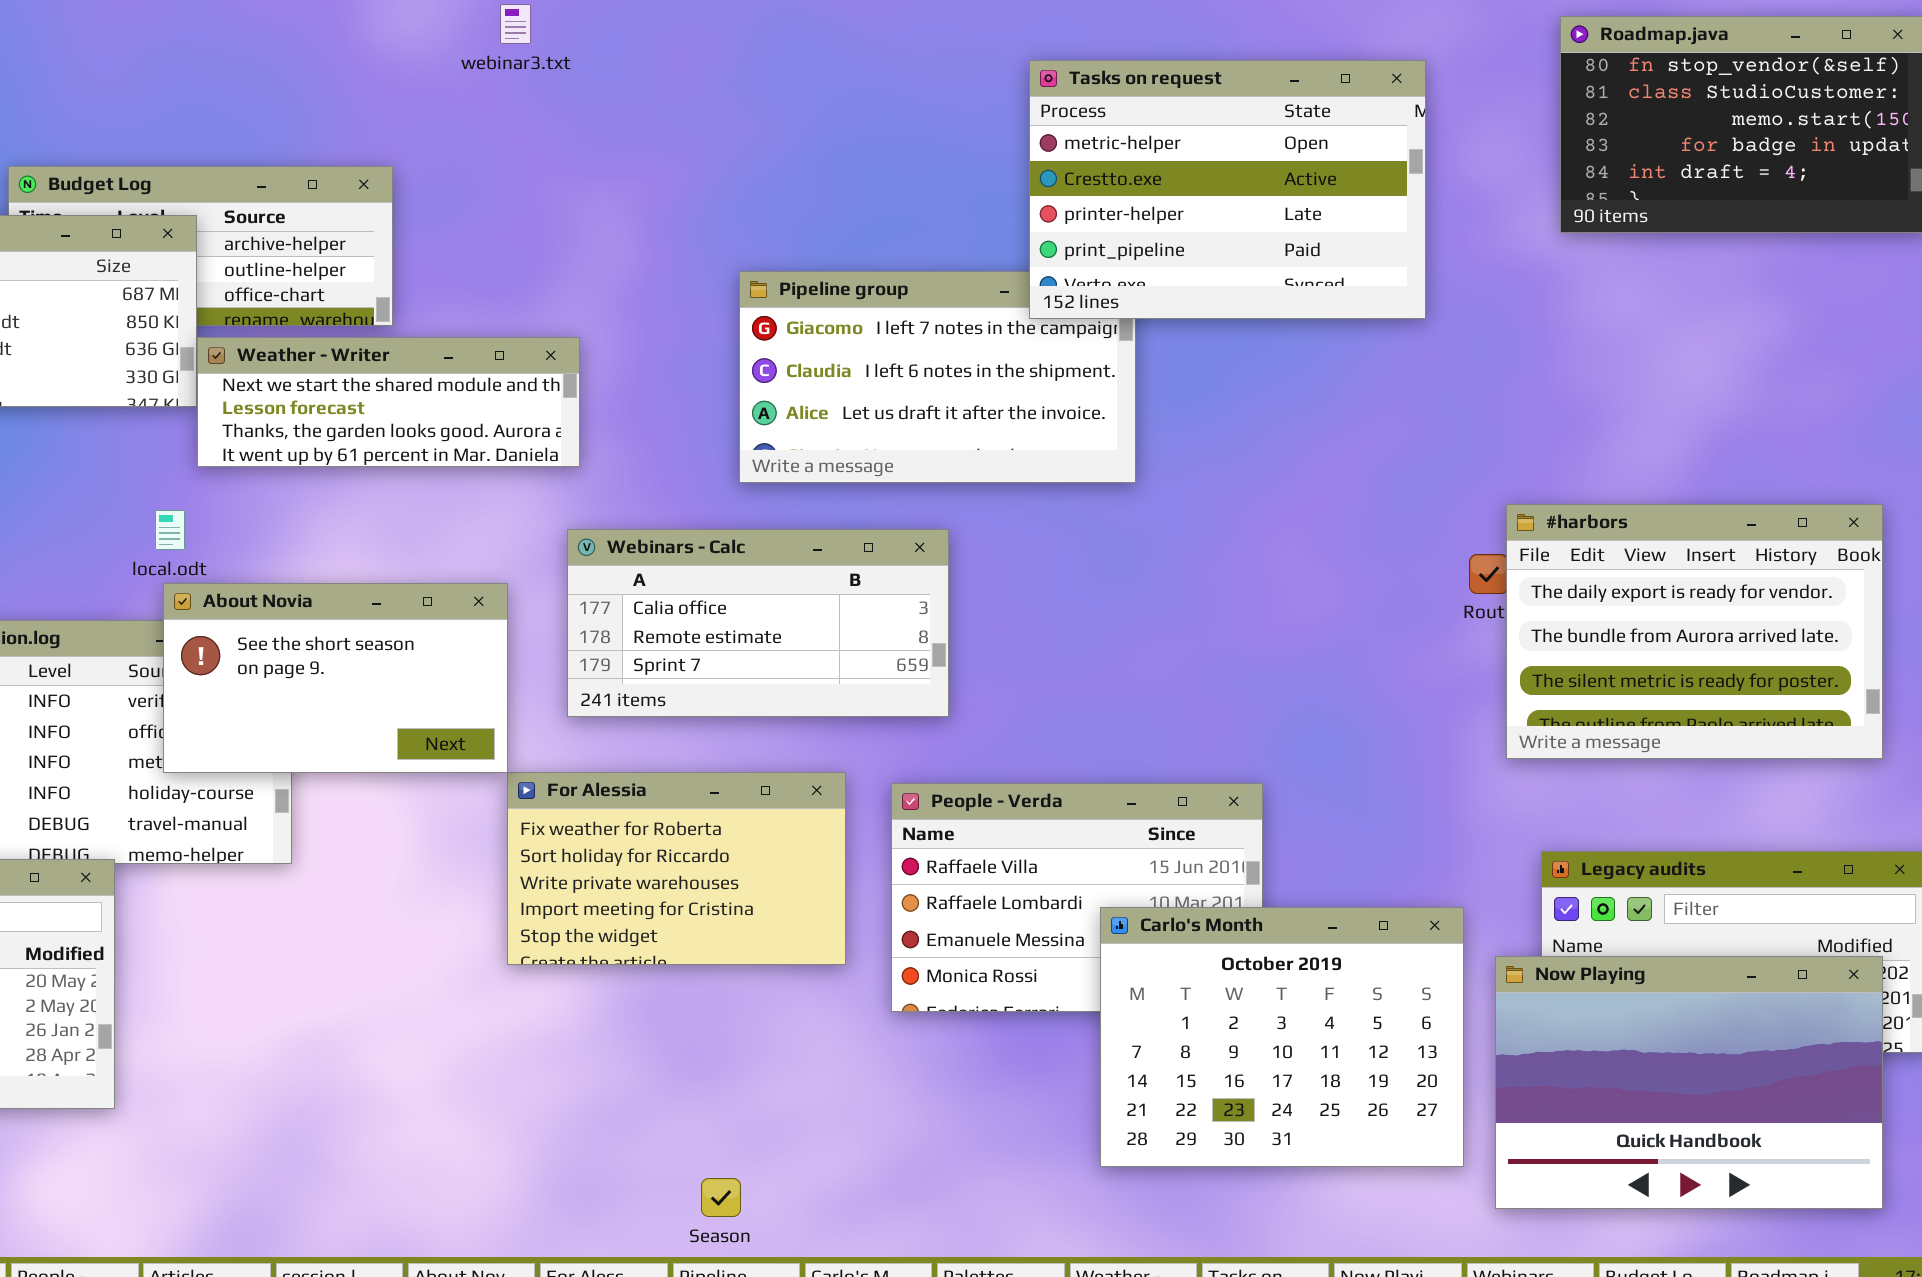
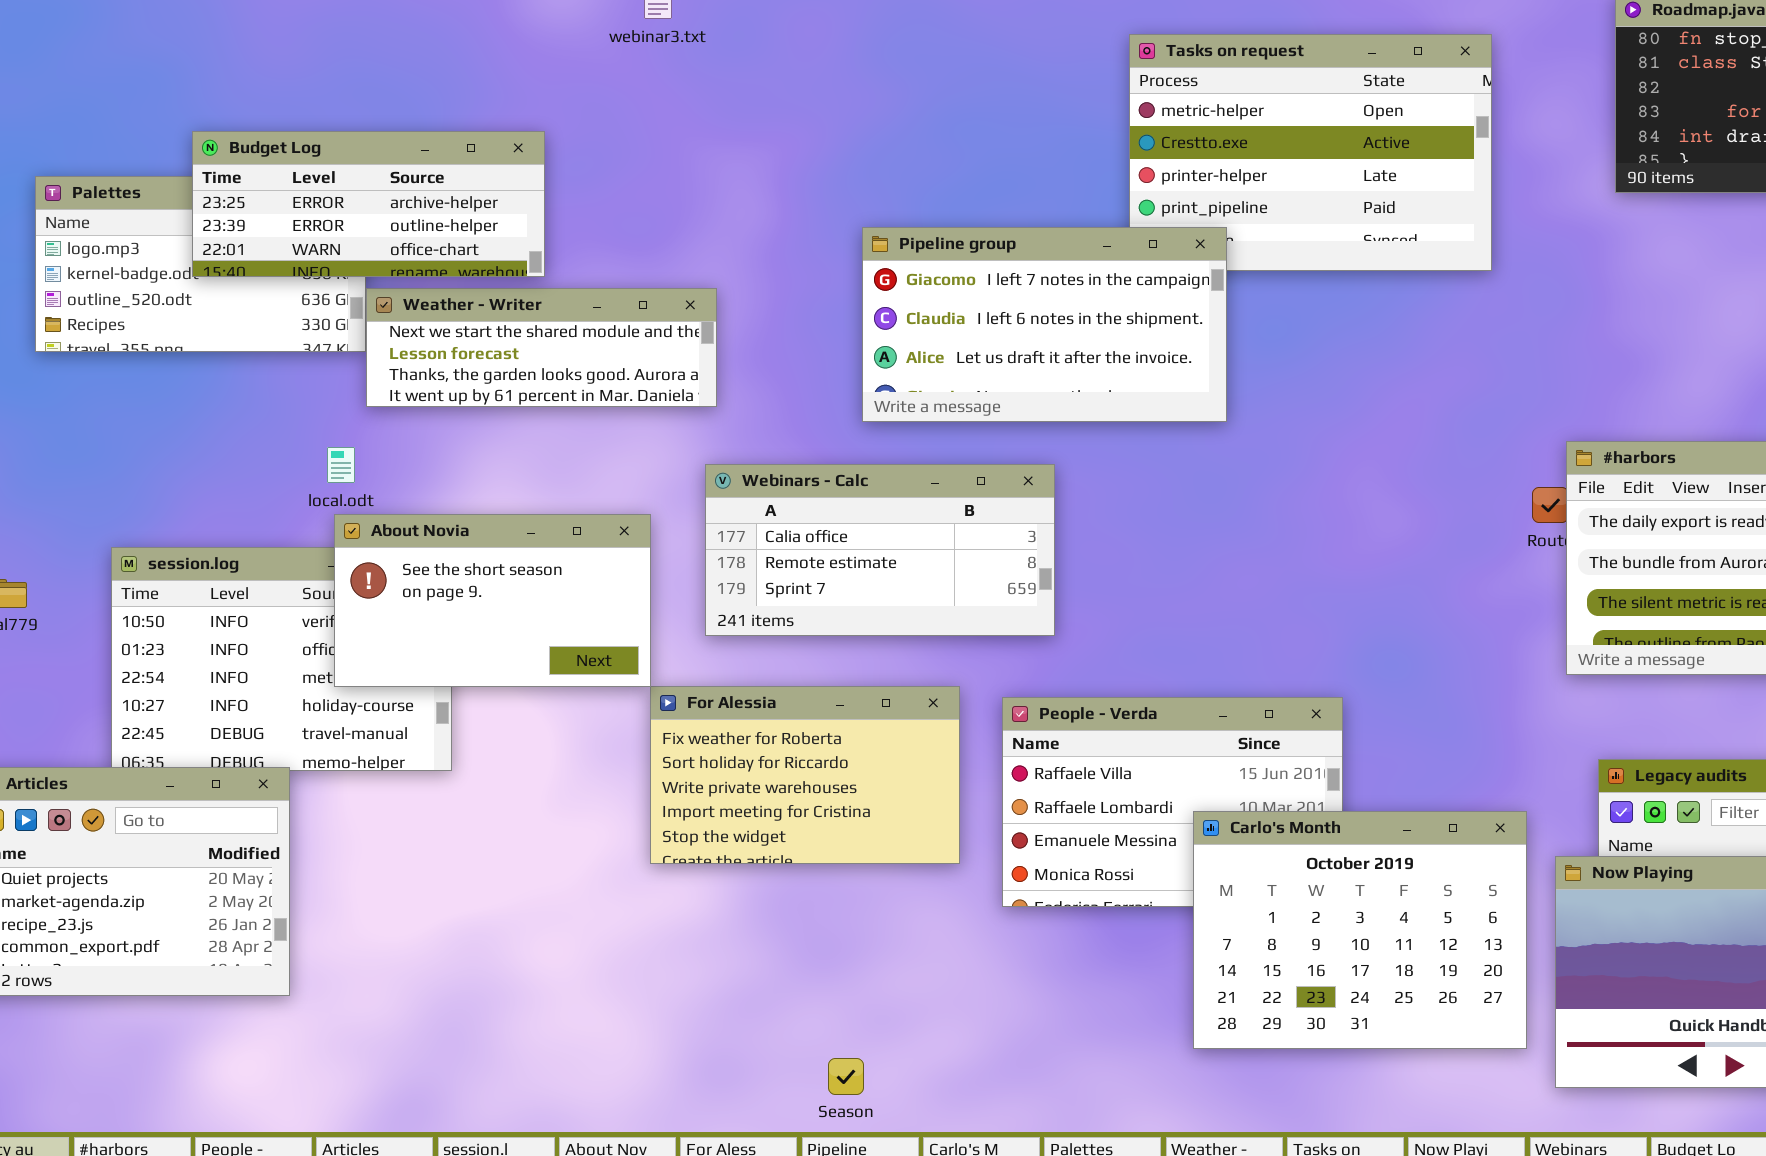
Budget Log: [8,166,393,326] -> [192,131,545,277], raised
Pipeline group: [739,271,1136,483] -> [862,227,1227,422], raised

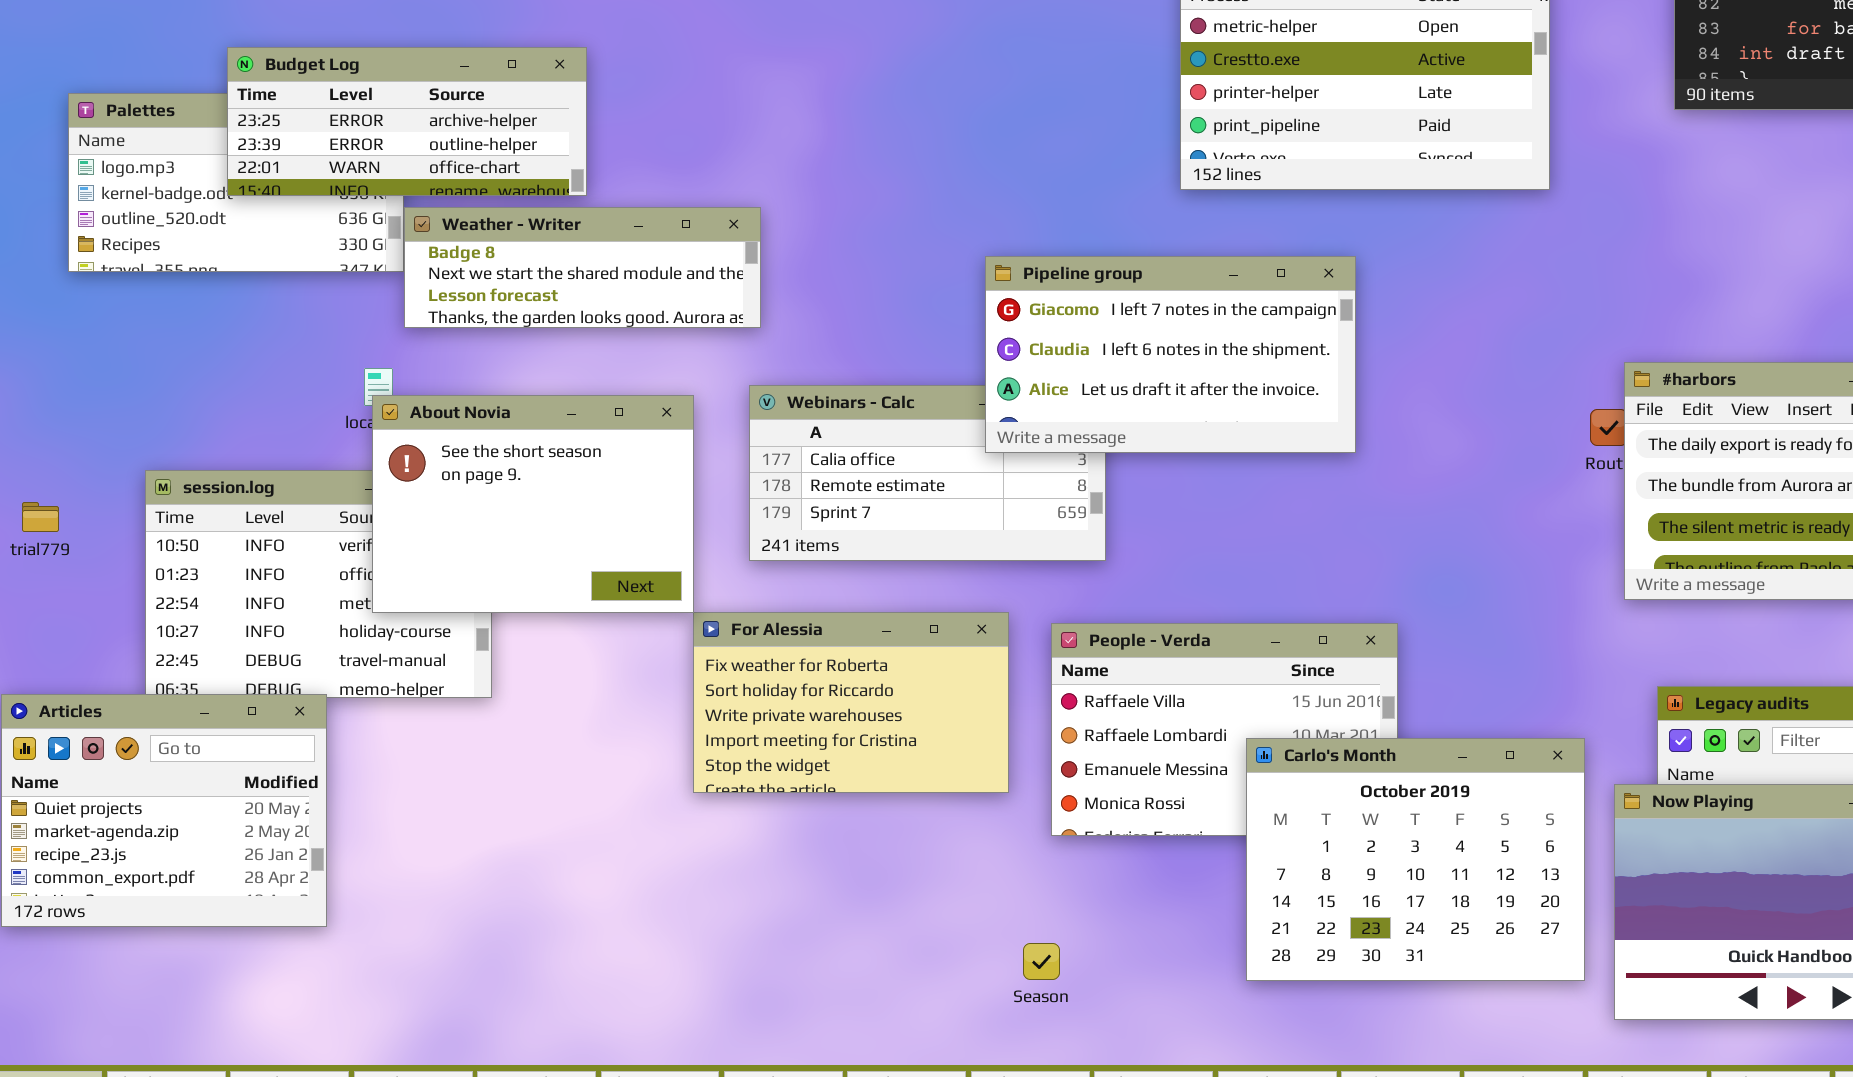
Pipeline group: [862,227,1227,422] -> [985,256,1356,453], moved
Weather - Writer: [366,288,717,407] -> [404,207,761,328], scrolled up 1 row
About Novia: [334,514,651,687] -> [372,395,694,613], resized
Season: [828,1058,864,1095] -> [1023,943,1060,980], moved

